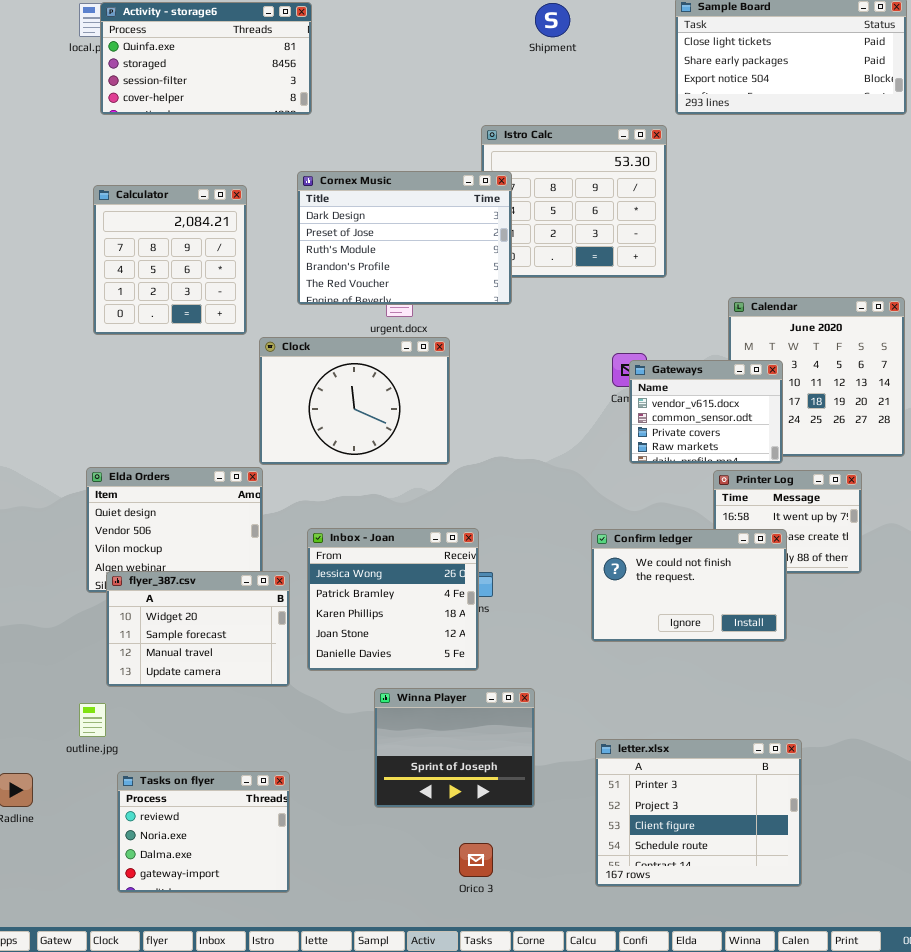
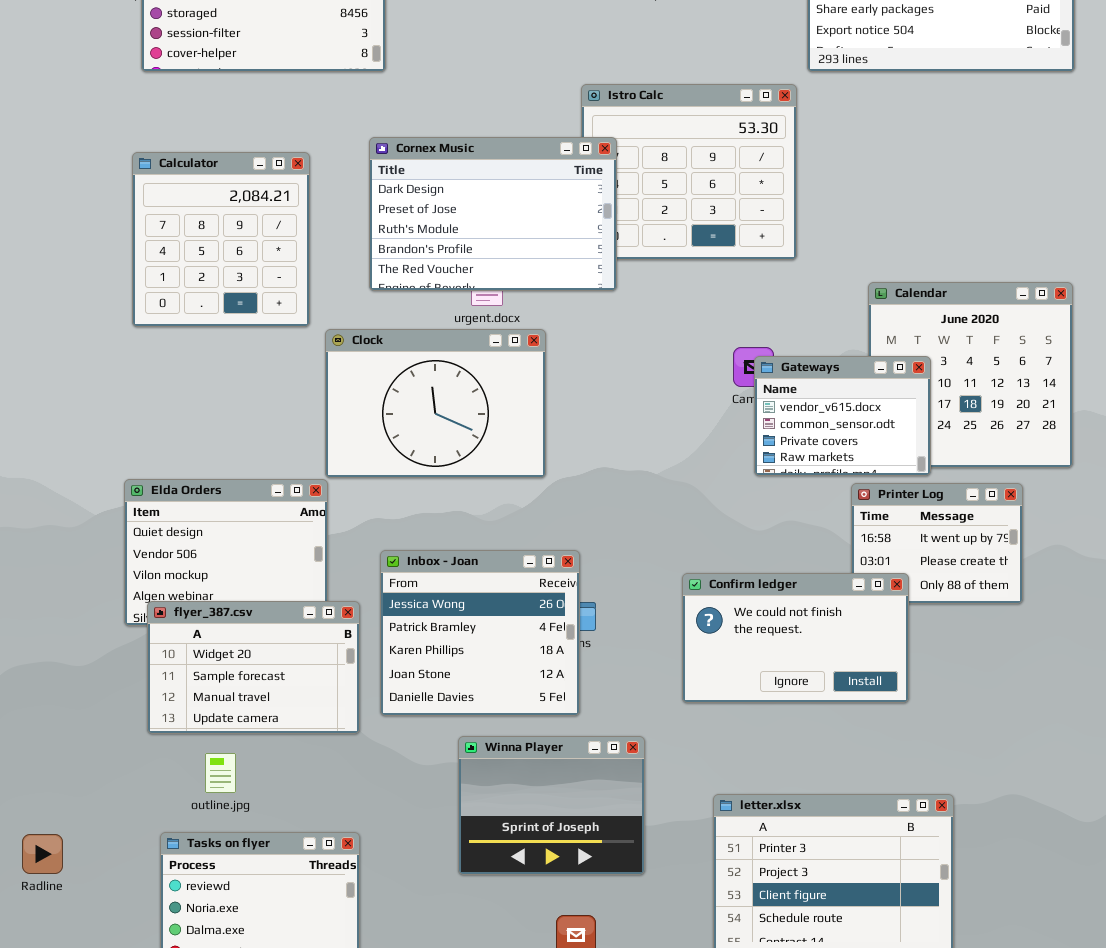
Confirm ledger: [591,529,787,642] -> [682,573,909,703], moved
outline.jpg: [79,703,106,737] -> [205,753,236,793], moved

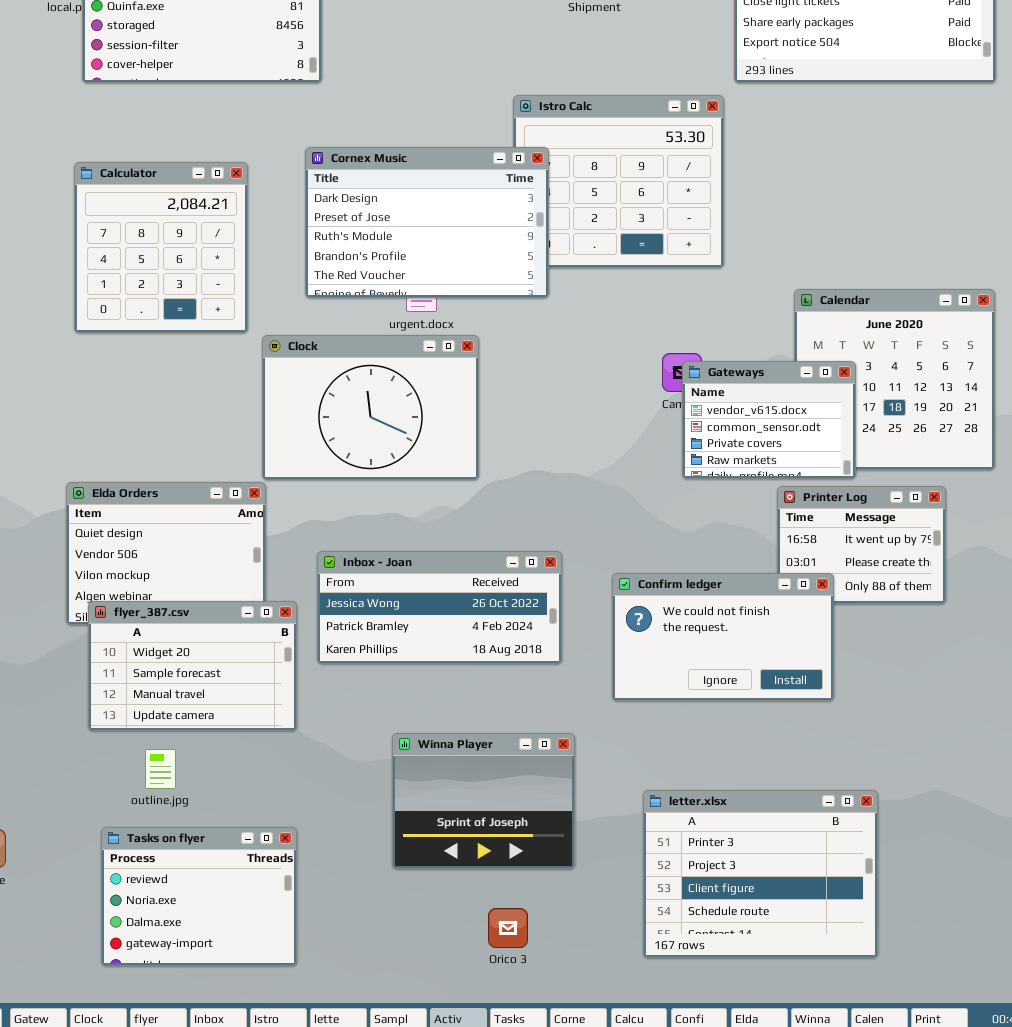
Inbox - Joan: [380,550,580,716] -> [317,551,562,664], resized

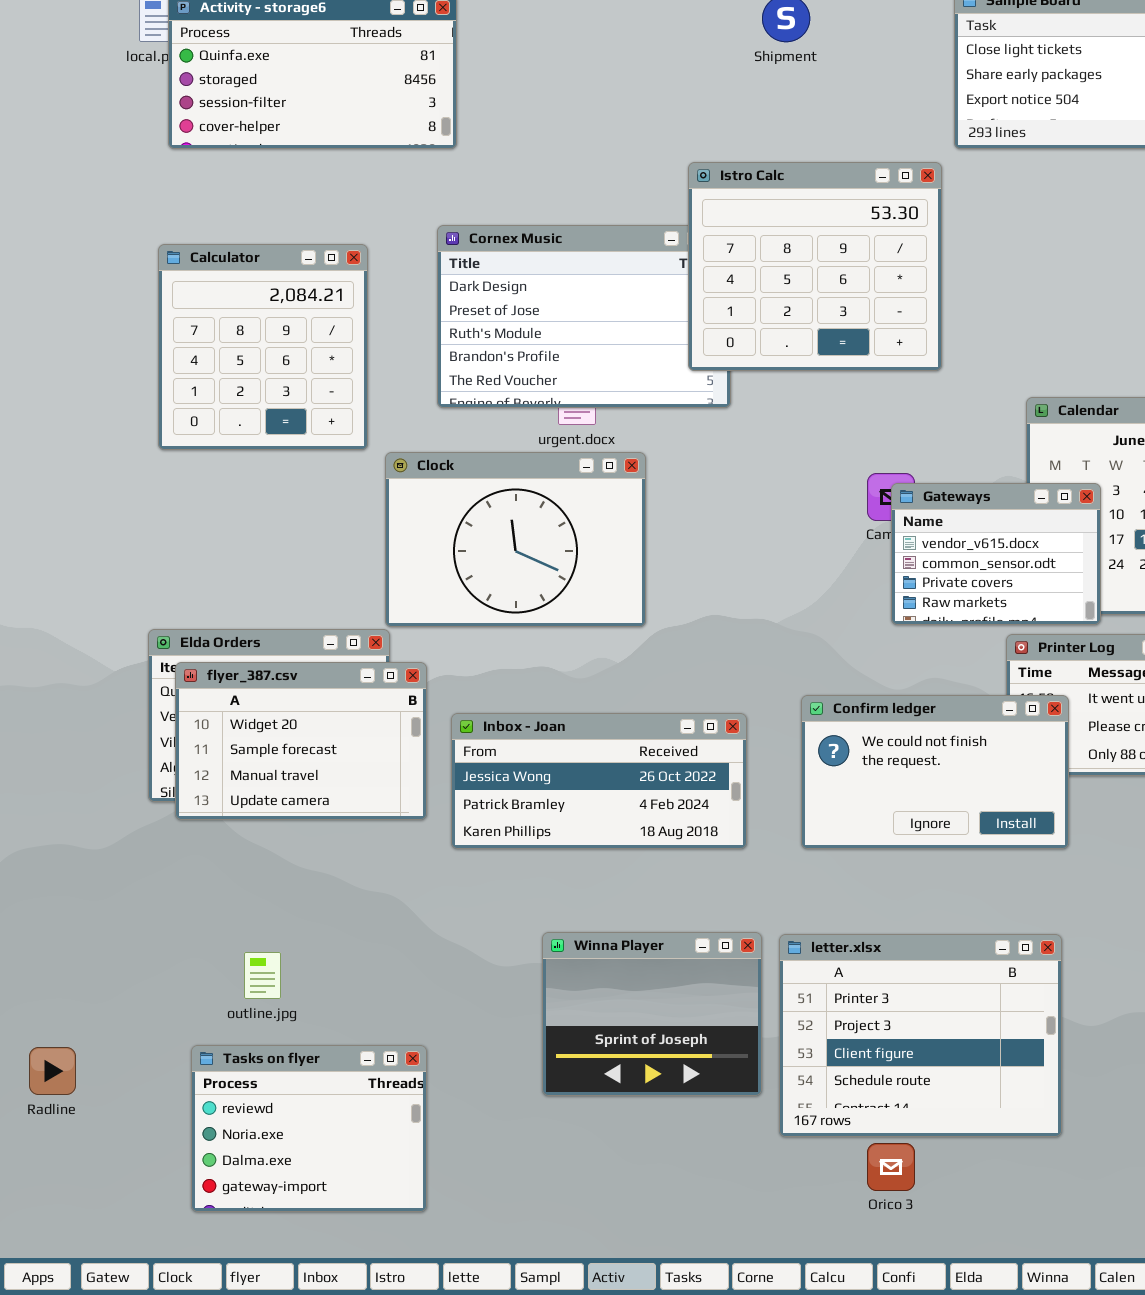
Istro Calc: [513,95,724,268] -> [688,162,942,371], raised
Confirm ledger: [612,573,834,701] -> [801,695,1069,849], moved
flyer_387.csv: [88,601,297,731] -> [175,662,427,820], moved
letter.xlsx: [643,790,878,958] -> [779,934,1062,1137], moved
Orico 3: [488,908,528,948] -> [867,1143,915,1191], moved

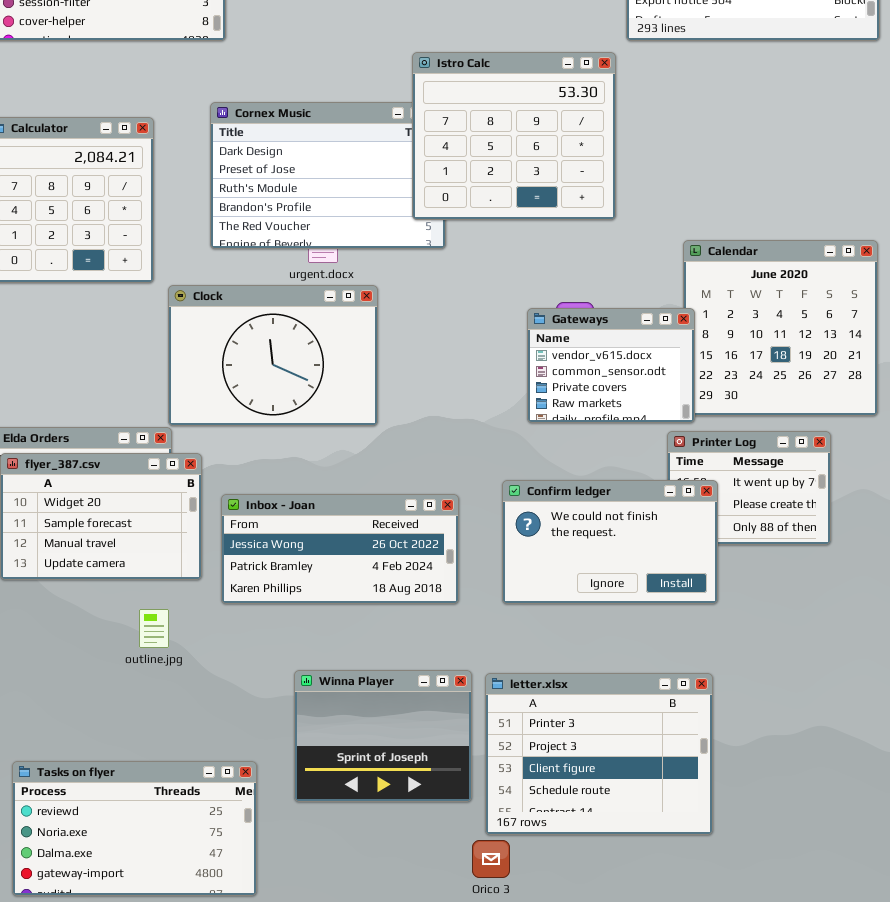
Gateways: [891,483,1101,625] -> [527,308,695,423], moved
outline.jpg: [244,952,281,999] -> [139,609,169,648], moved
Tasks on flyer: [191,1045,427,1212] -> [12,761,257,896], resized
Orico 3: [867,1143,915,1191] -> [472,840,510,878], moved

